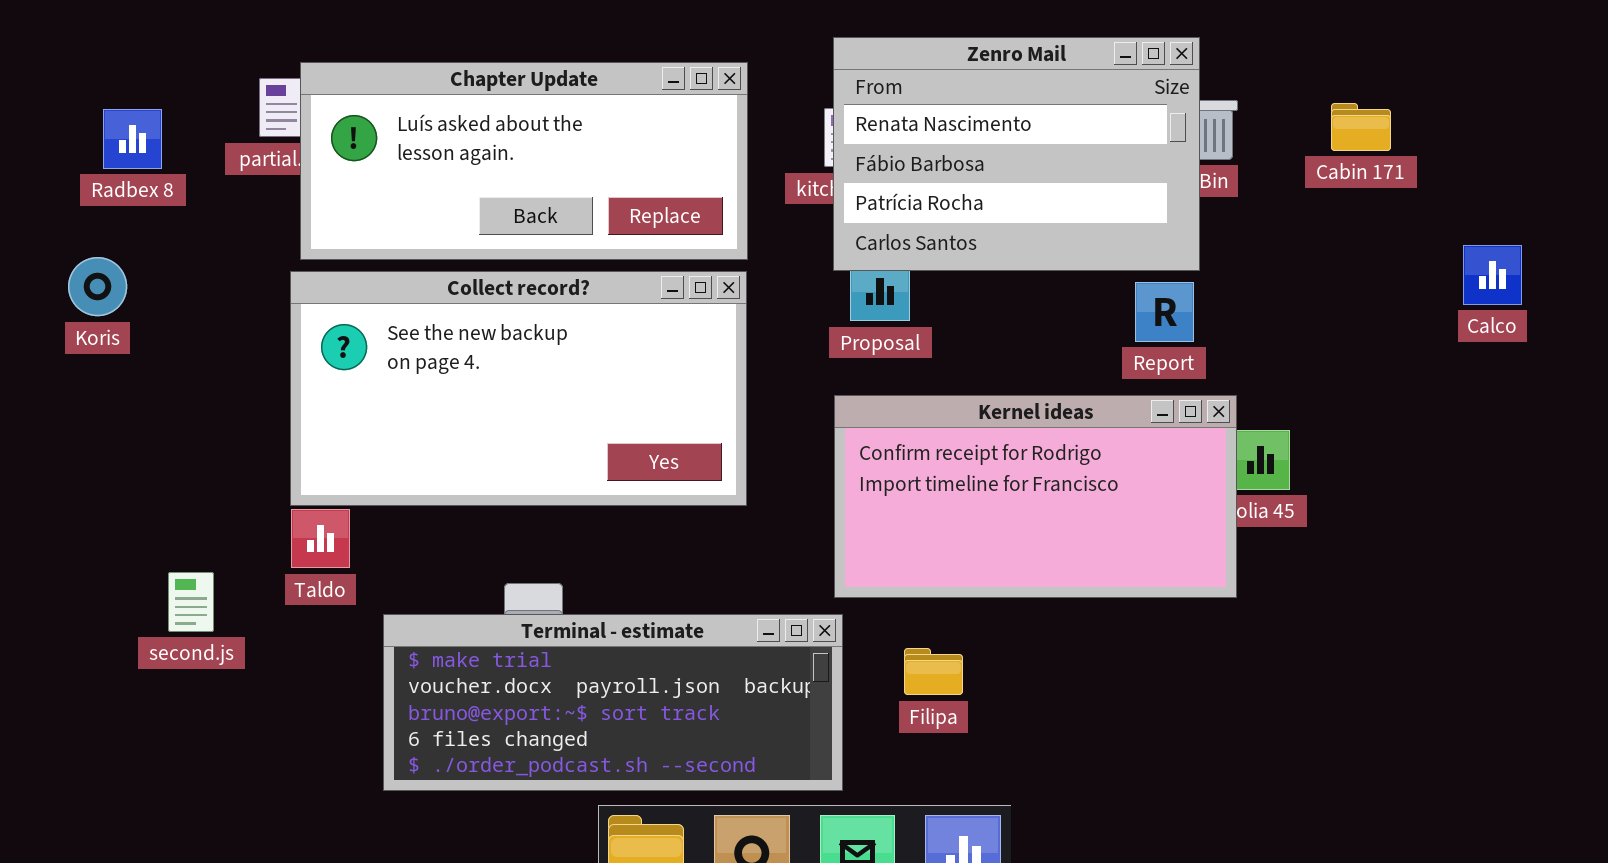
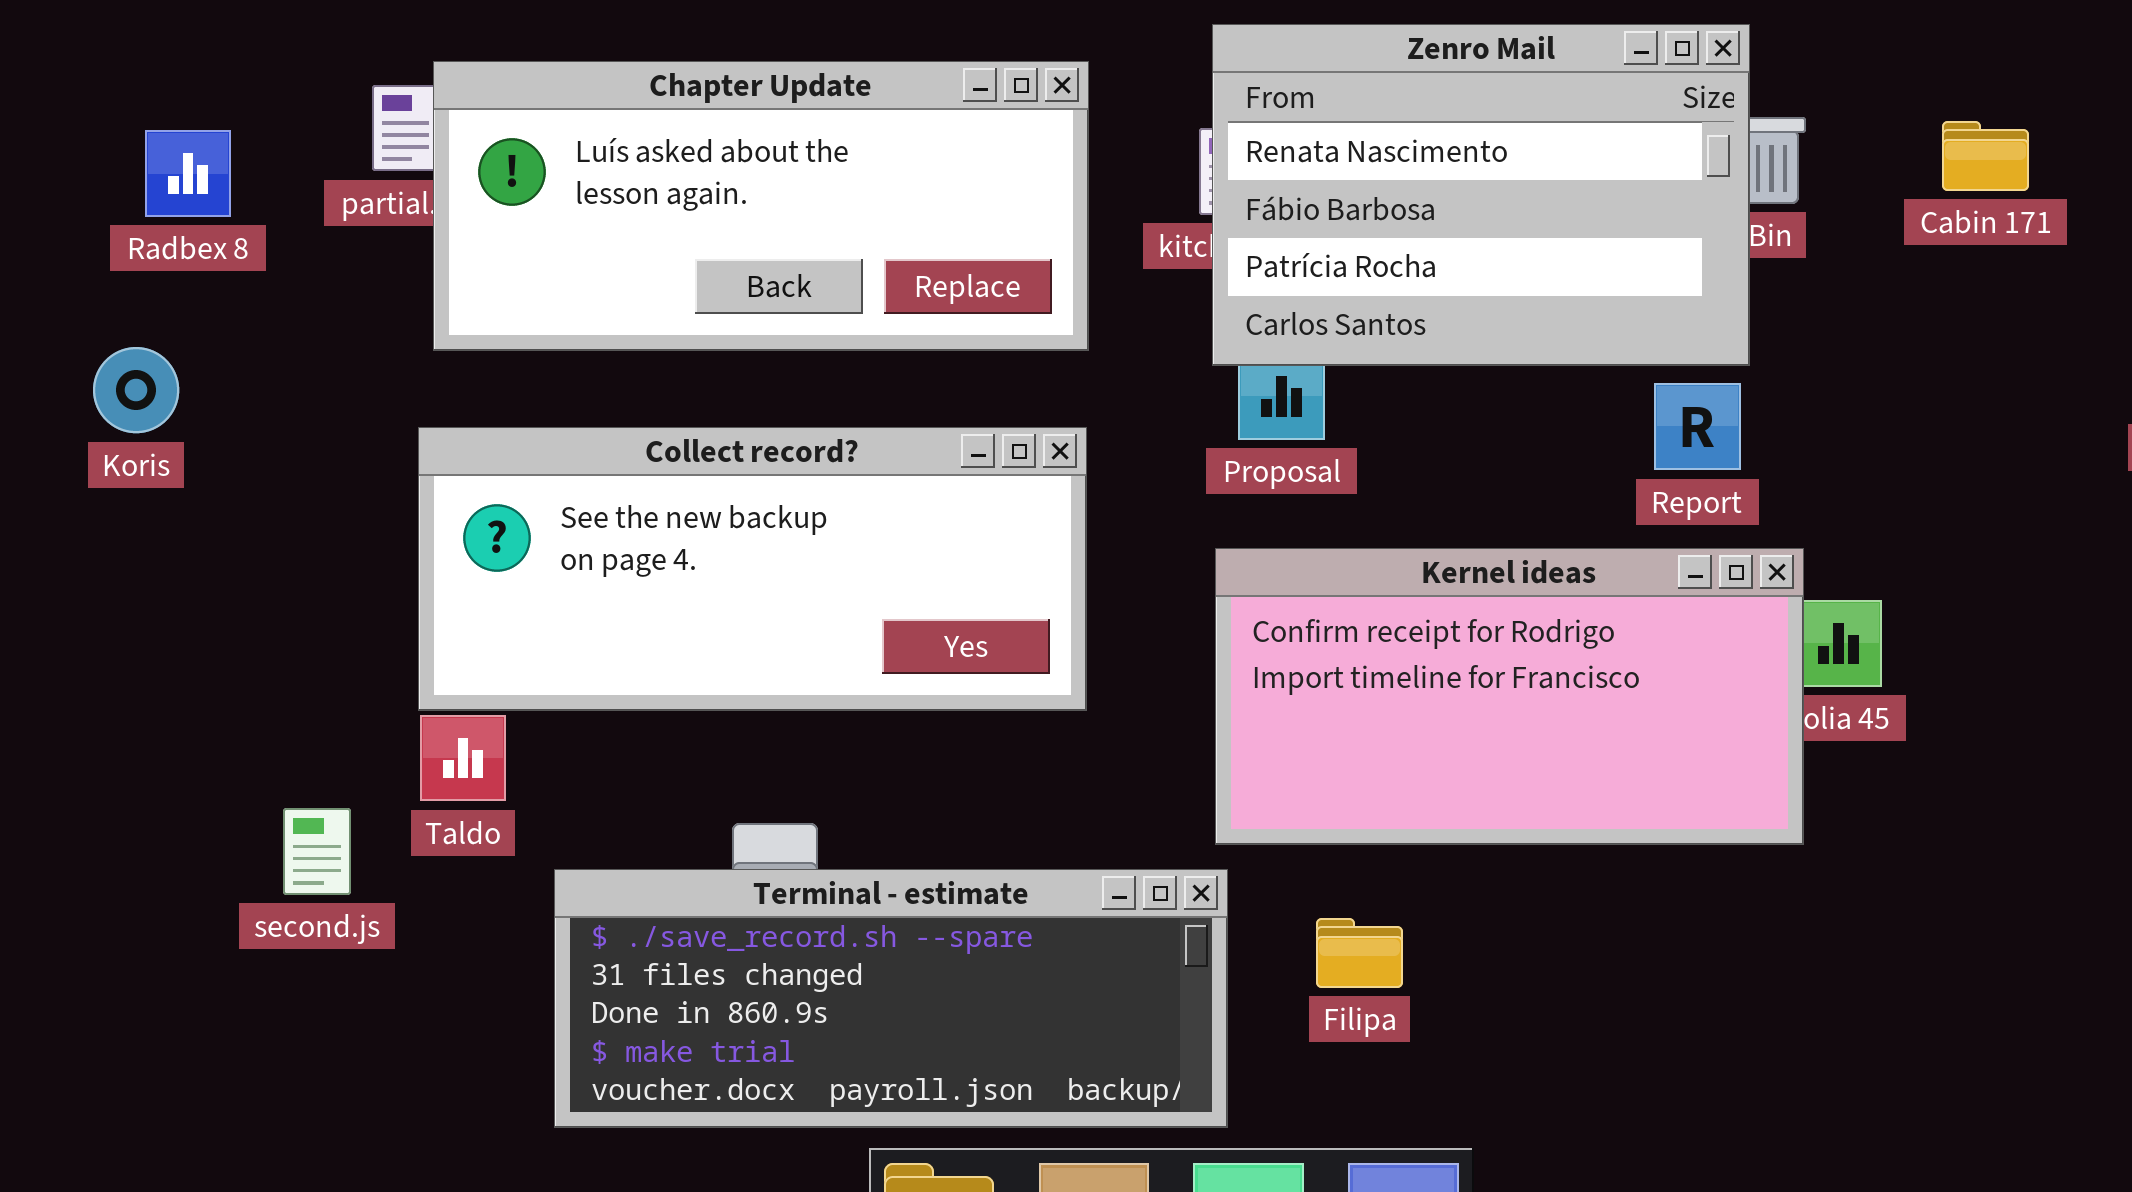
Collect record?: [290,271,747,506] -> [418,427,1087,711], resized
second.js: [168,572,214,632] -> [283,808,351,895], moved
Terminal - estimate: [383,614,843,791] -> [554,869,1228,1128], scrolled up 3 rows

